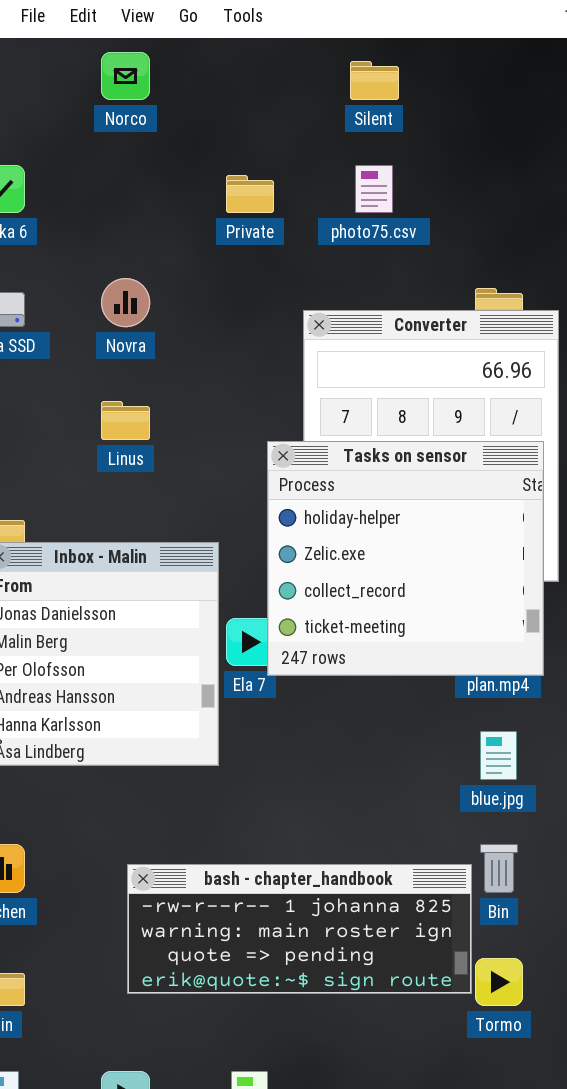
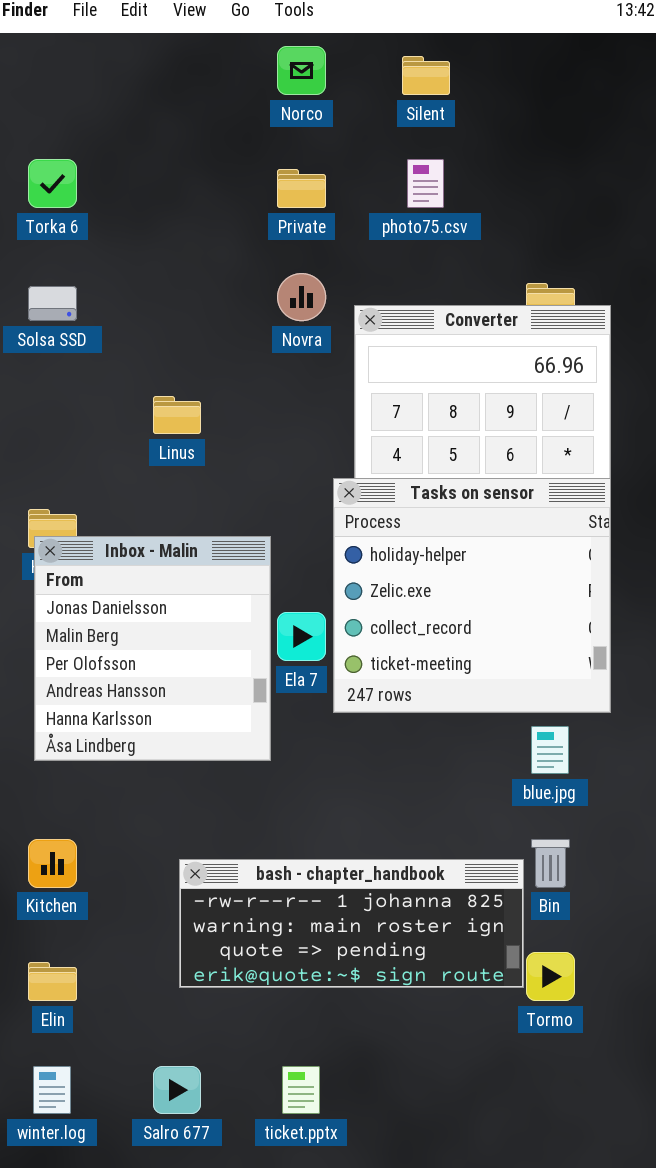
Norco: [101,52,150,100] -> [277,46,326,95], moved
Novra: [101,278,150,327] -> [277,273,326,321], moved
Tasks on sensor: [267,441,544,676] -> [333,478,611,713], moved

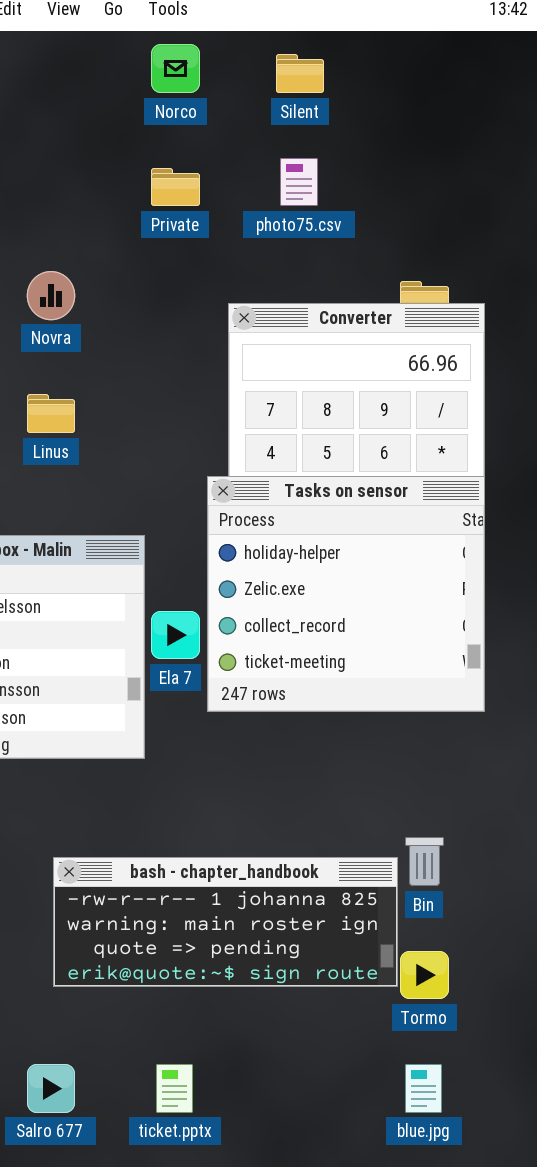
Novra: [277,273,326,321] -> [27,271,75,320], moved
blue.jpg: [531,726,569,774] -> [405,1064,442,1113], moved

